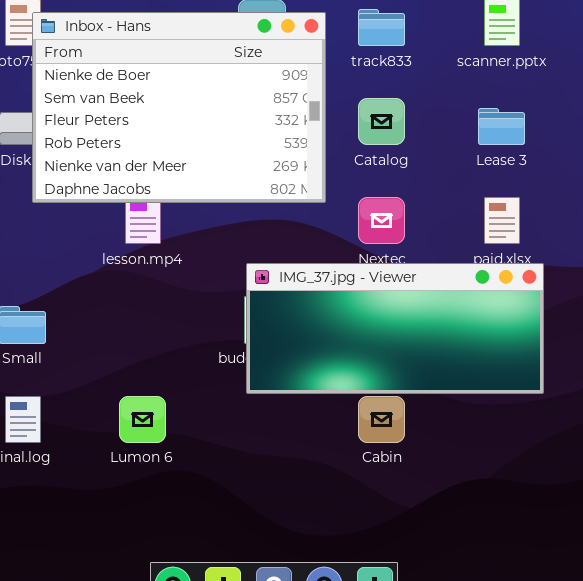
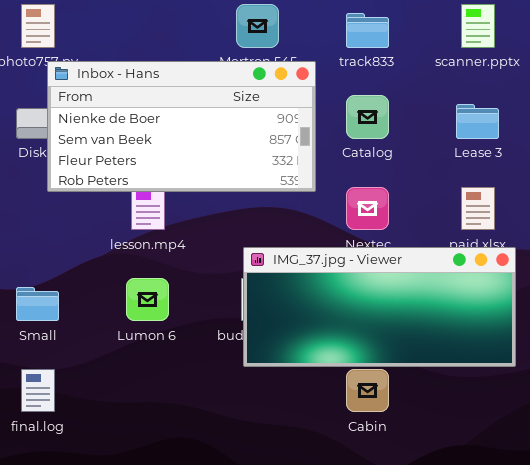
Inbox - Hans: [32,12,326,203] -> [47,61,316,192], resized
Lumon 6: [119,396,166,443] -> [126,278,169,321], moved

